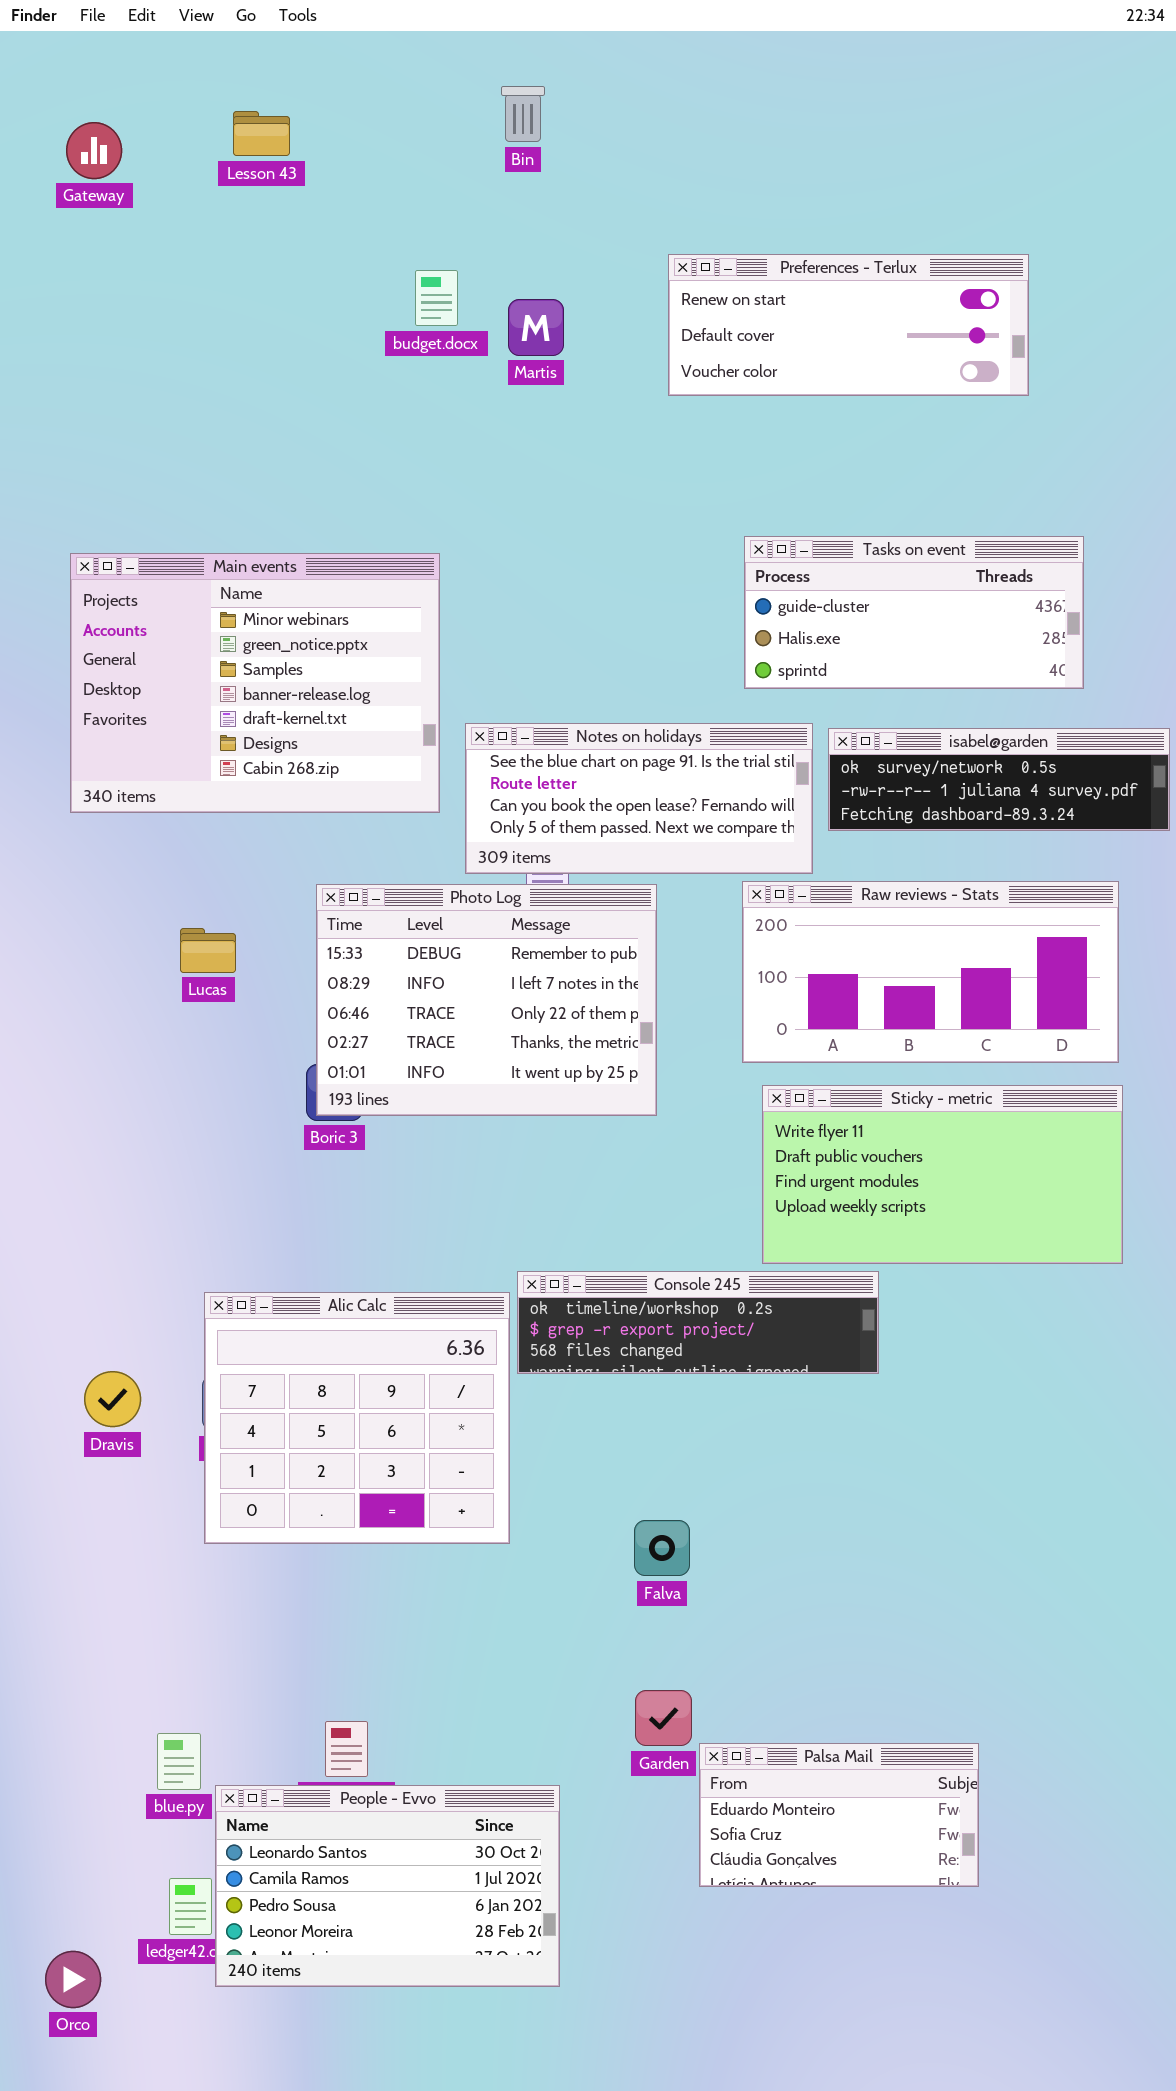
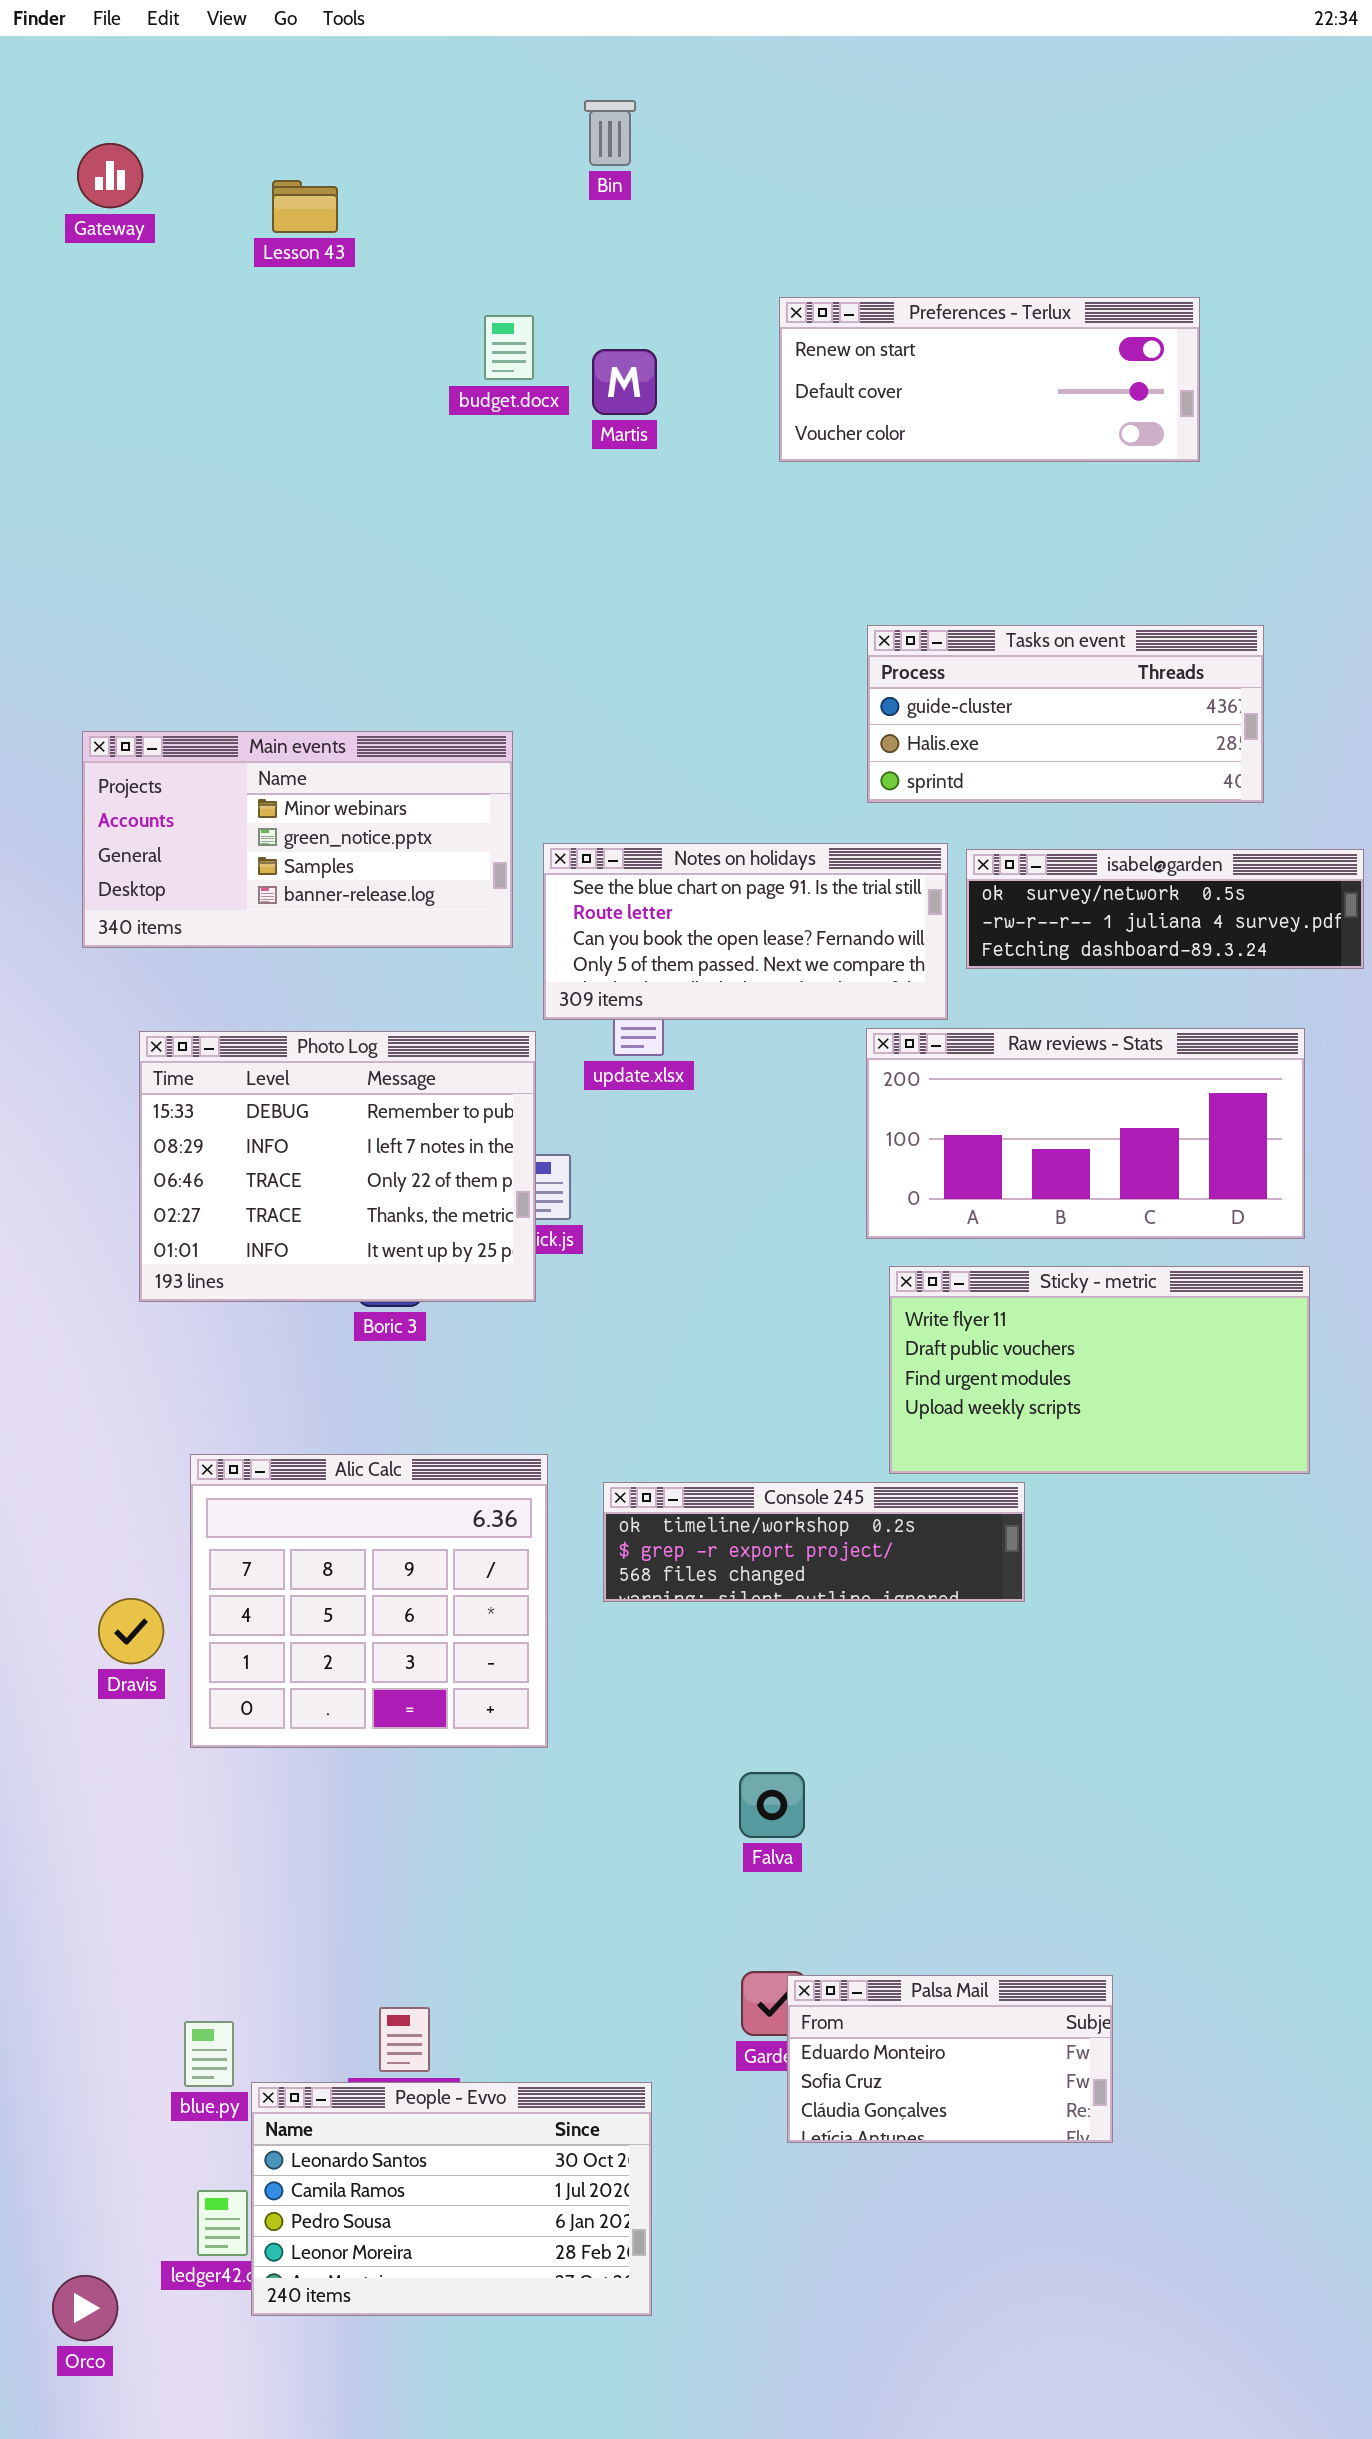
Lesson 43: [233,111,290,156] -> [272,180,338,233], moved
Main events: [70,553,440,813] -> [82,731,513,948], resized
Photo Log: [316,884,657,1116] -> [139,1031,536,1302], moved
Alic Calc: [204,1292,510,1544] -> [190,1454,548,1748], moved
Palsa Mail: [699,1743,979,1887] -> [787,1975,1113,2143], moved

